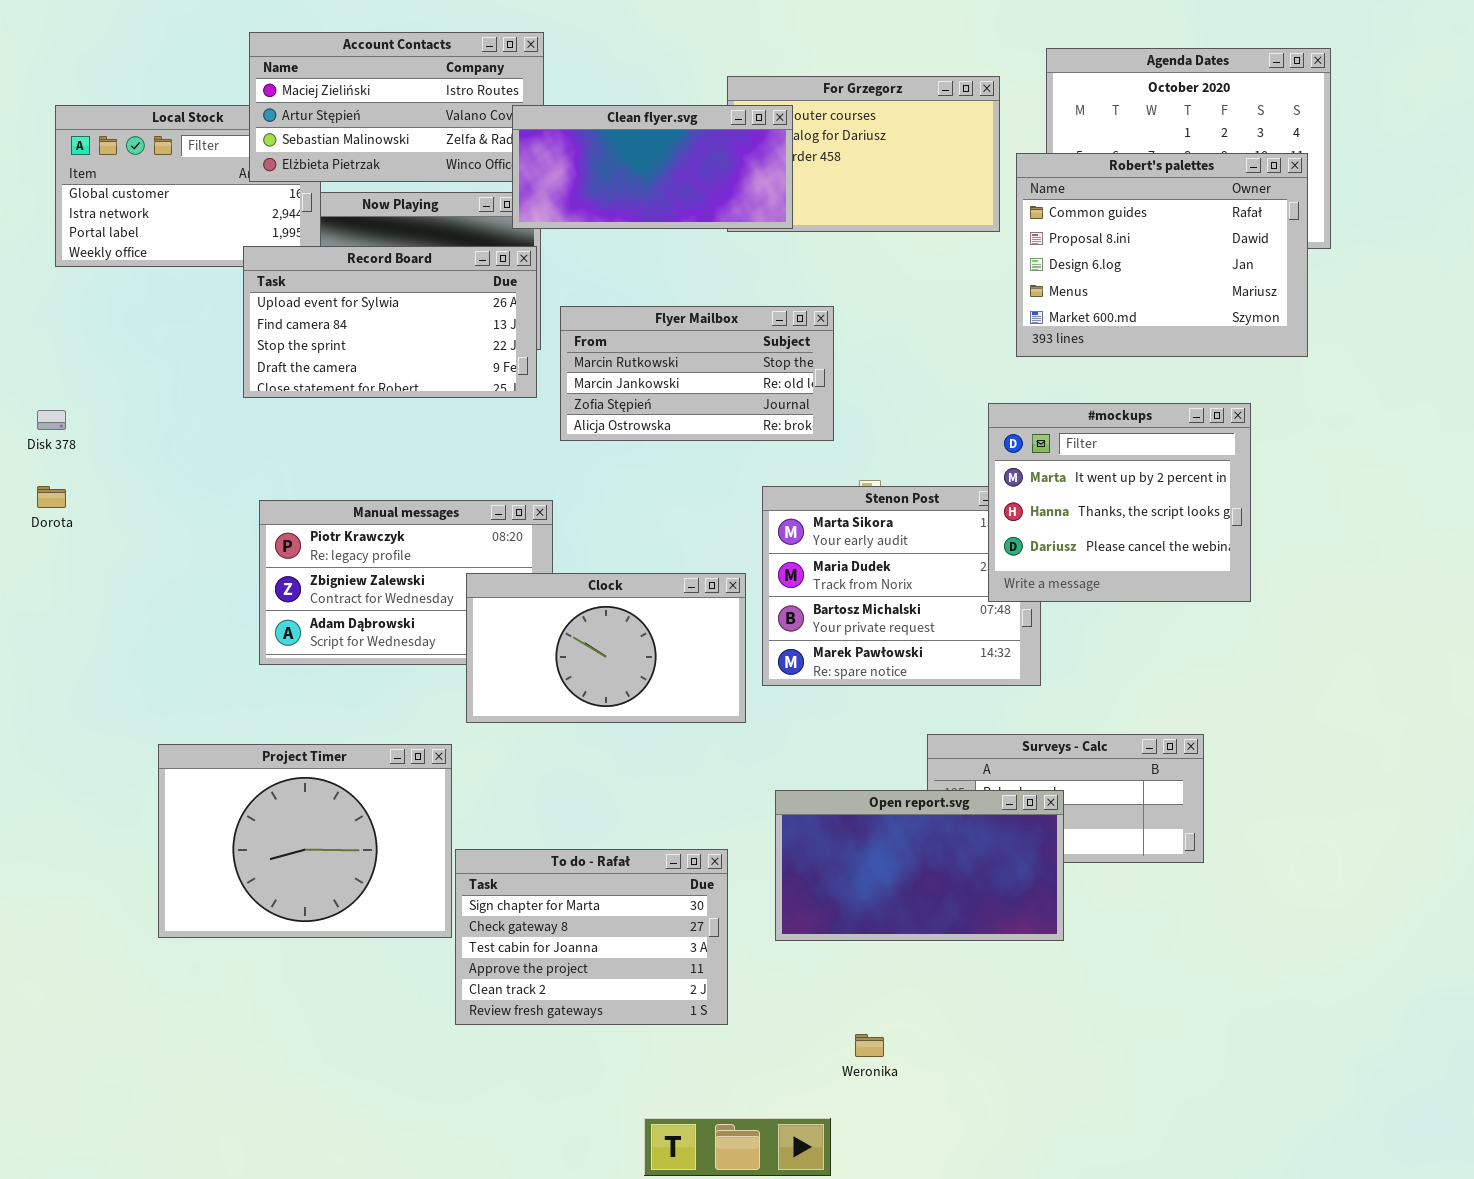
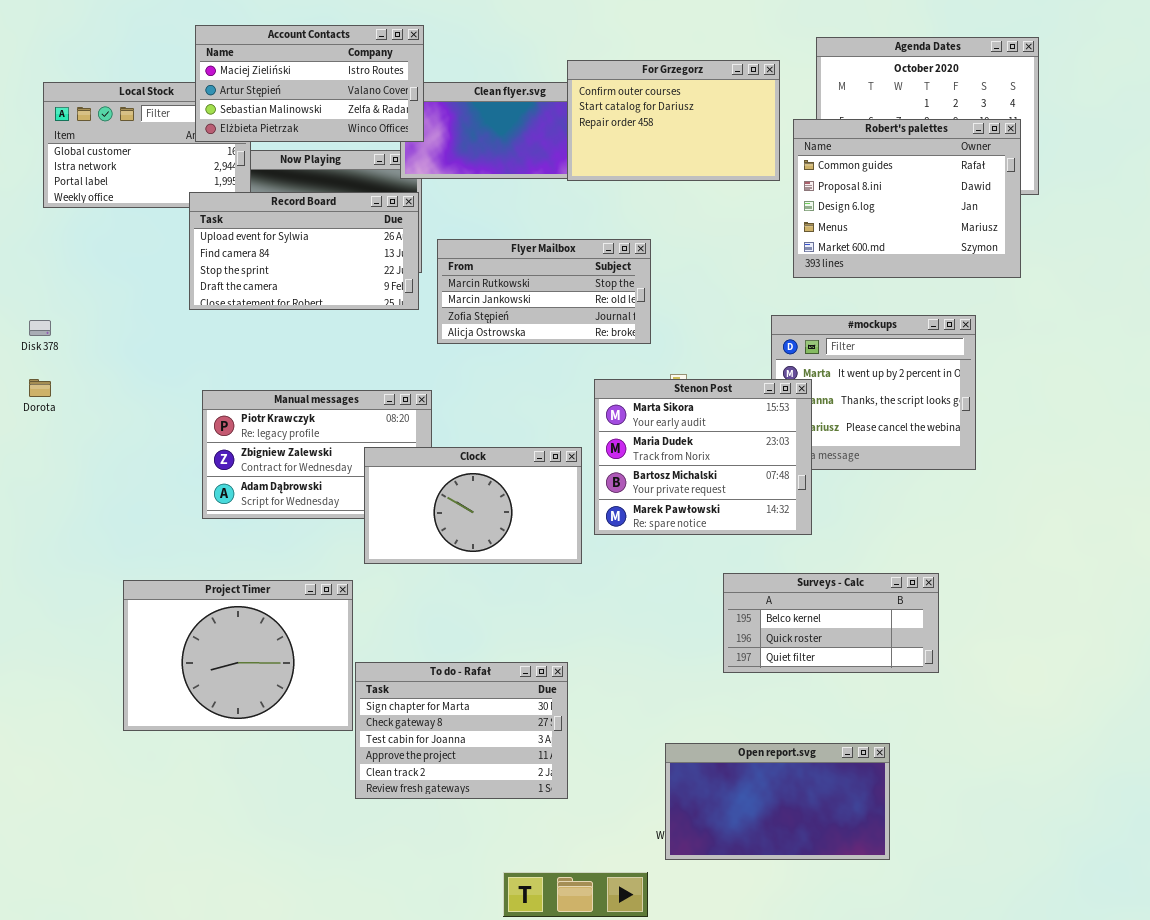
Account Contacts: [249,32,544,182] -> [195,25,424,142], raised
For Grzegorz: [727,76,1000,232] -> [567,60,780,181], raised
Stenon Post: [762,486,1041,686] -> [594,379,812,535], raised
Open report.svg: [775,790,1064,941] -> [665,743,890,860], moved

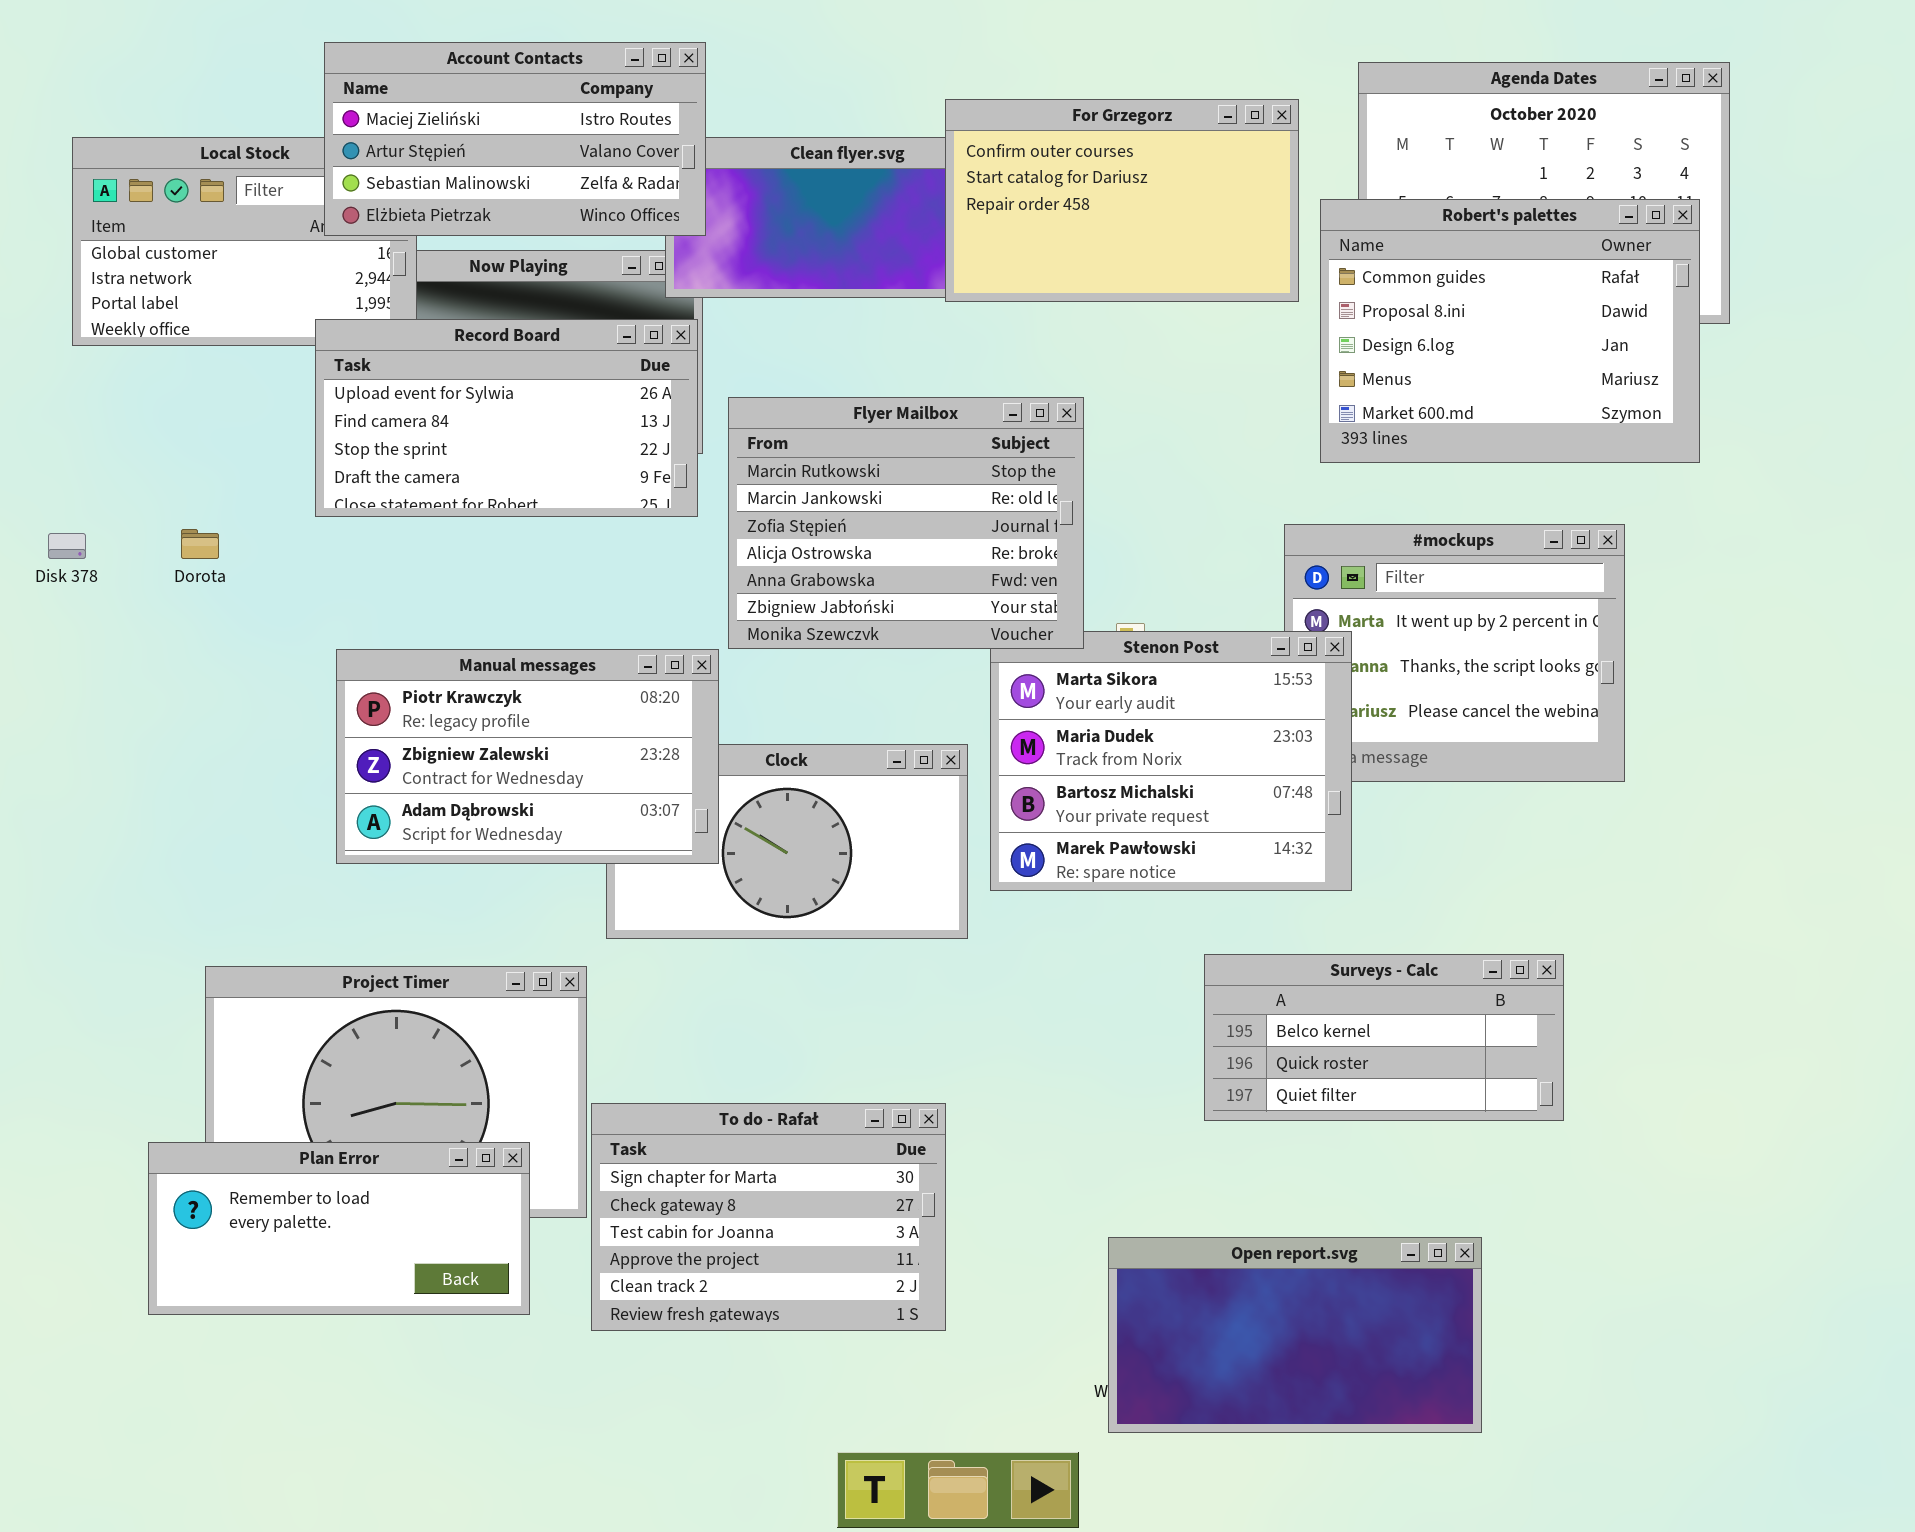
Flyer Mailbox: [437,239,651,344] -> [728,397,1084,649], resized
Dorota: [29,379,51,397] -> [181,529,219,559], moved
Manual messages: [202,390,432,519] -> [336,649,719,864], raised
Plan Error: none -> [148,1142,530,1315], opened

